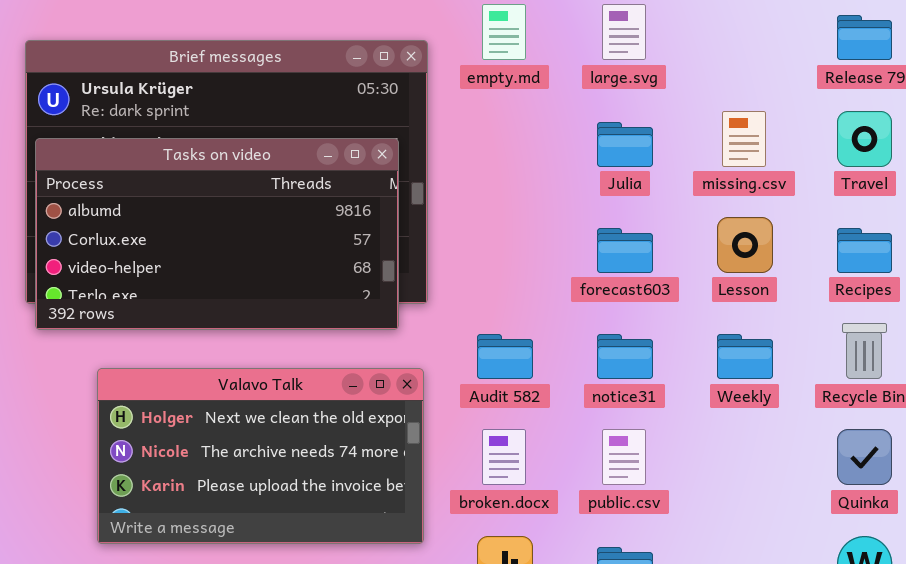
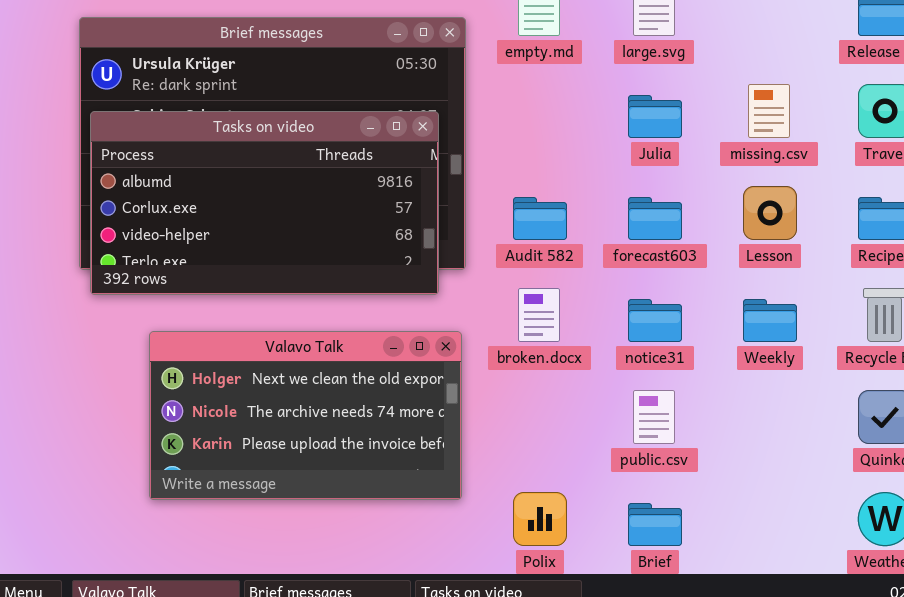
Audit 582: [477,334,533,379] -> [513,197,567,240], moved
broken.docx: [482,429,526,485] -> [518,288,560,342], moved

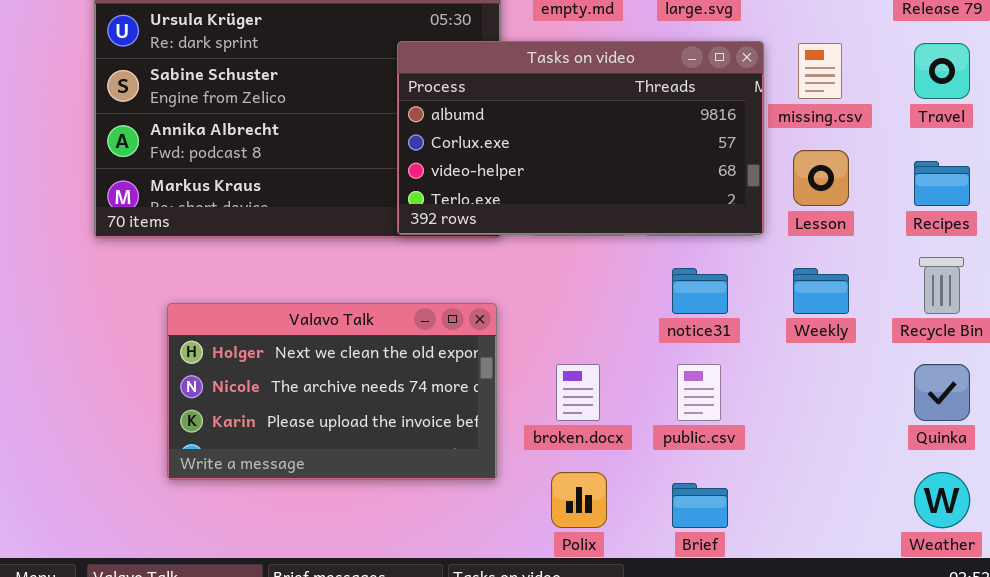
Tasks on video: [90,111,439,295] -> [397,41,764,235], moved
broken.docx: [518,288,560,342] -> [556,364,600,421], moved

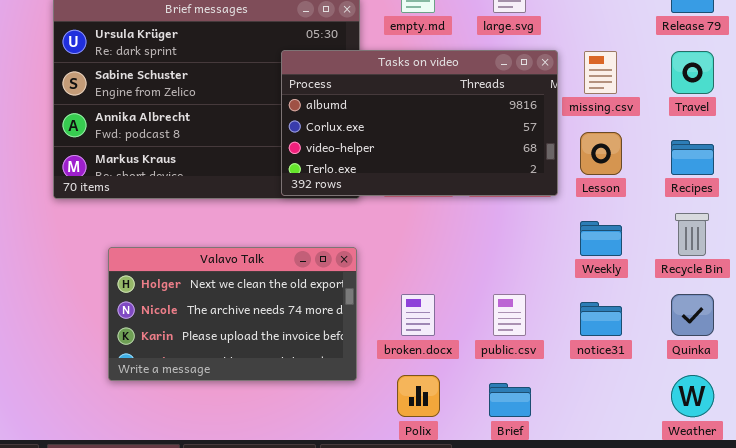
notice31: [672,268,728,314] -> [580,302,622,336], moved

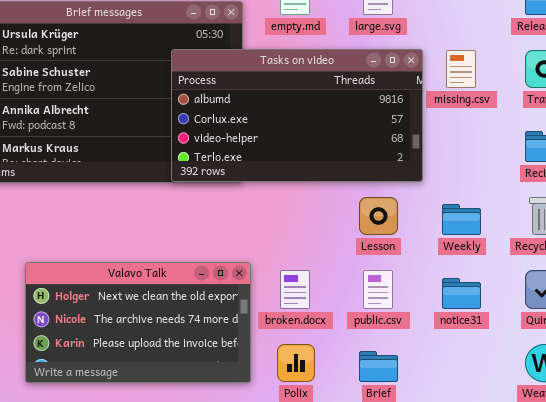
Lesson: [580,132,622,175] -> [359,197,398,235], moved
Valavo Talk: [108,247,357,381] -> [25,262,251,383], moved

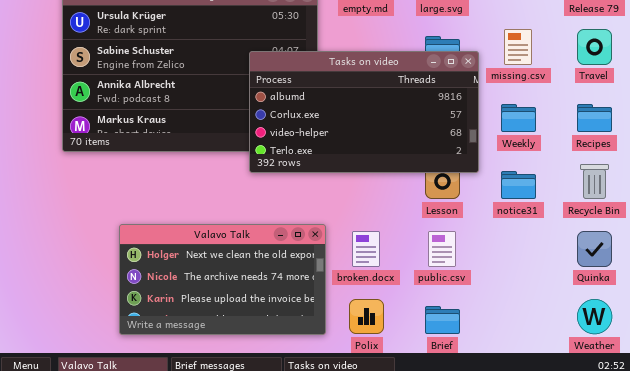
Tasks on video: [171,49,423,182] -> [249,51,479,173], moved
Weekly: [442,204,481,235] -> [501,104,536,132], moved
notice31: [442,278,481,309] -> [501,171,536,199], moved

